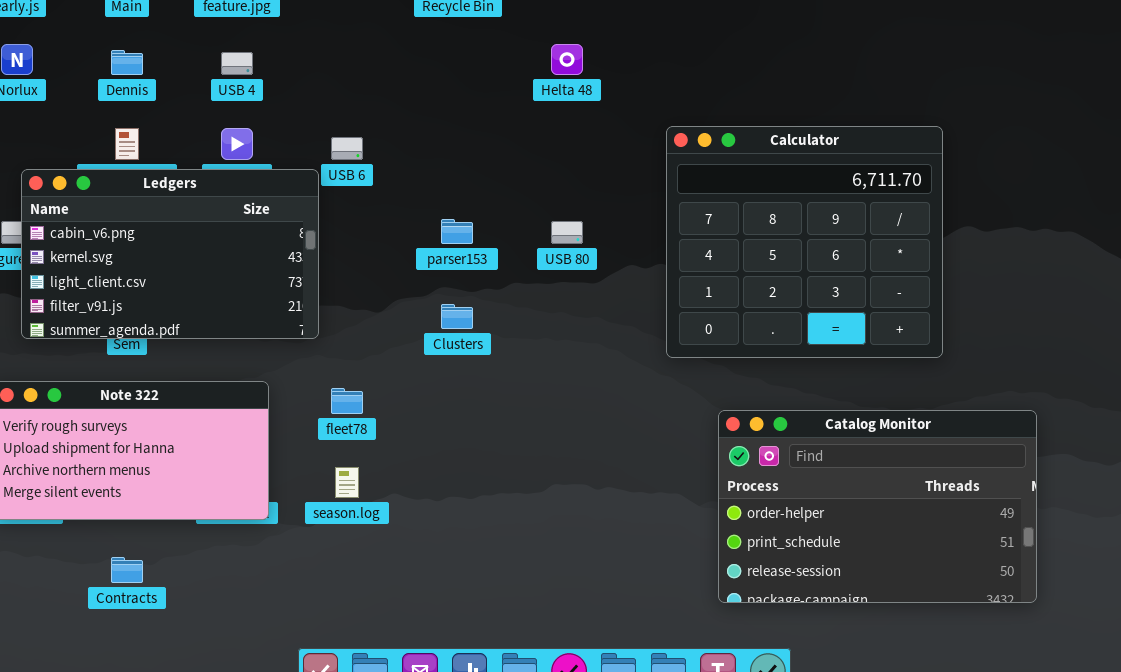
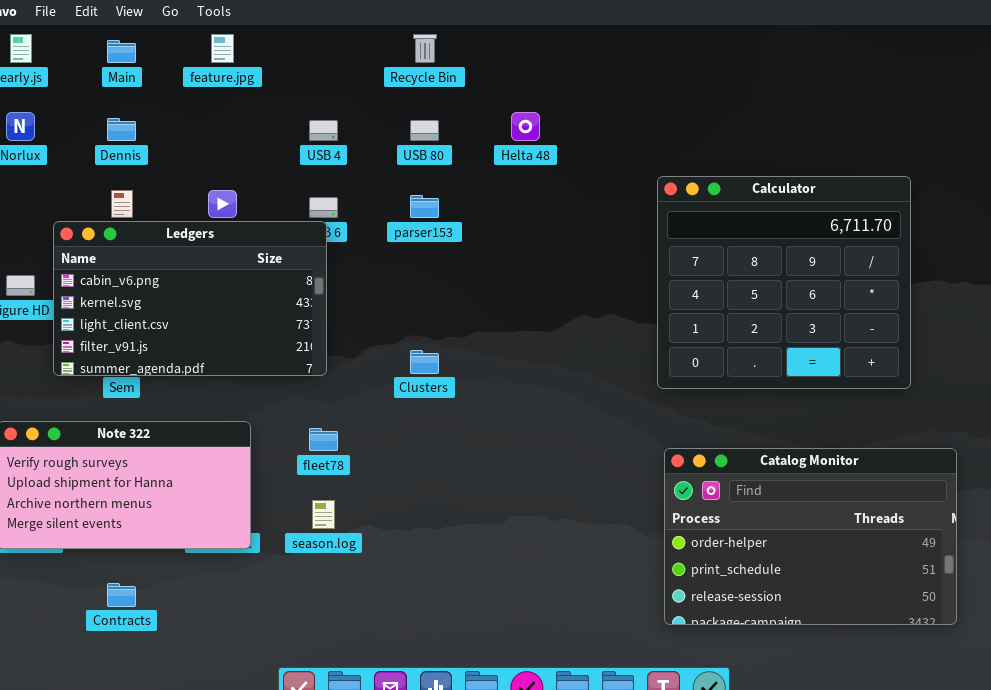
USB 4: [221,52,253,75] -> [309,120,338,141], moved
Calculator: [666,126,943,358] -> [657,176,911,389], moved
Ledgers: [21,169,319,339] -> [53,221,327,376], moved
parser153: [441,219,473,244] -> [410,195,439,218], moved
USB 80: [551,221,583,244] -> [410,120,439,141], moved

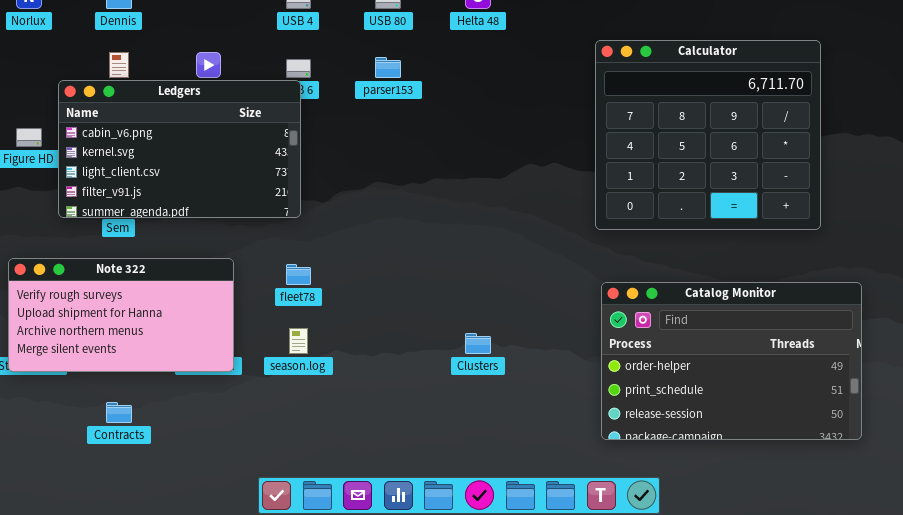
Clusters: [410,350,439,374] -> [465,333,491,354], moved

